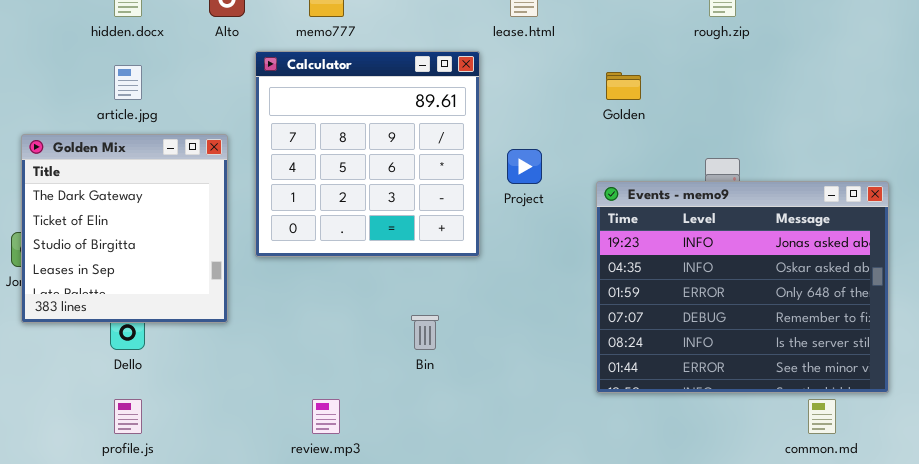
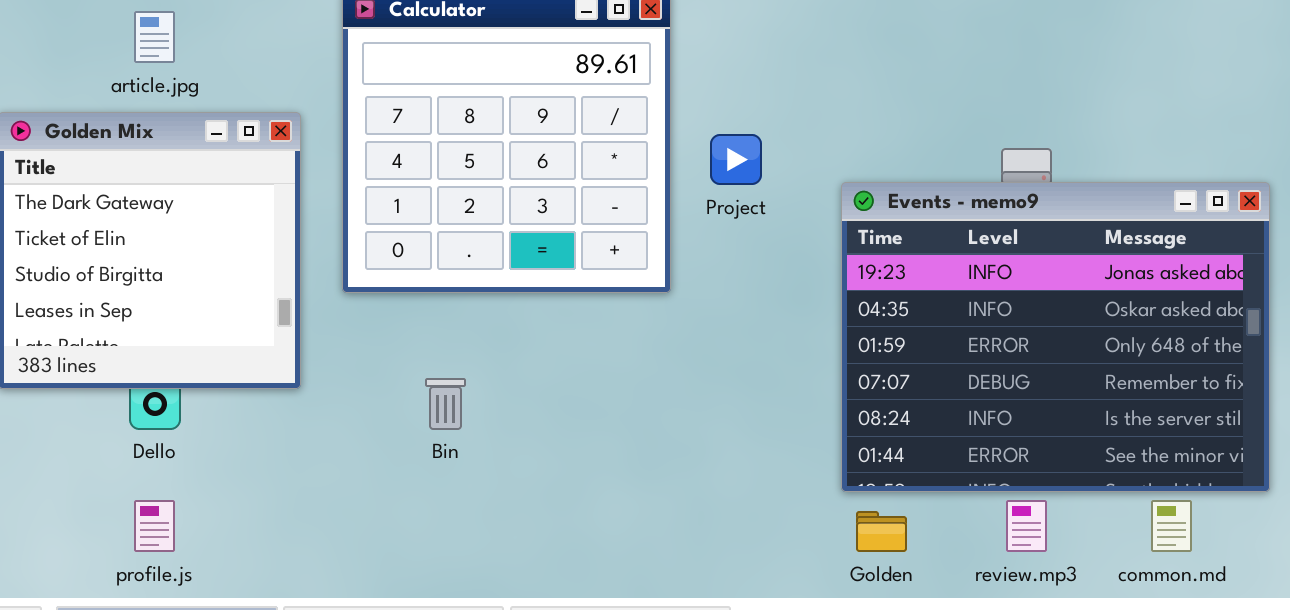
Golden: [606,72,641,100] -> [856,511,907,552], moved
Bin: [411,315,439,350] -> [425,378,466,430], moved
review.mp3: [312,399,340,434] -> [1006,500,1047,552], moved

